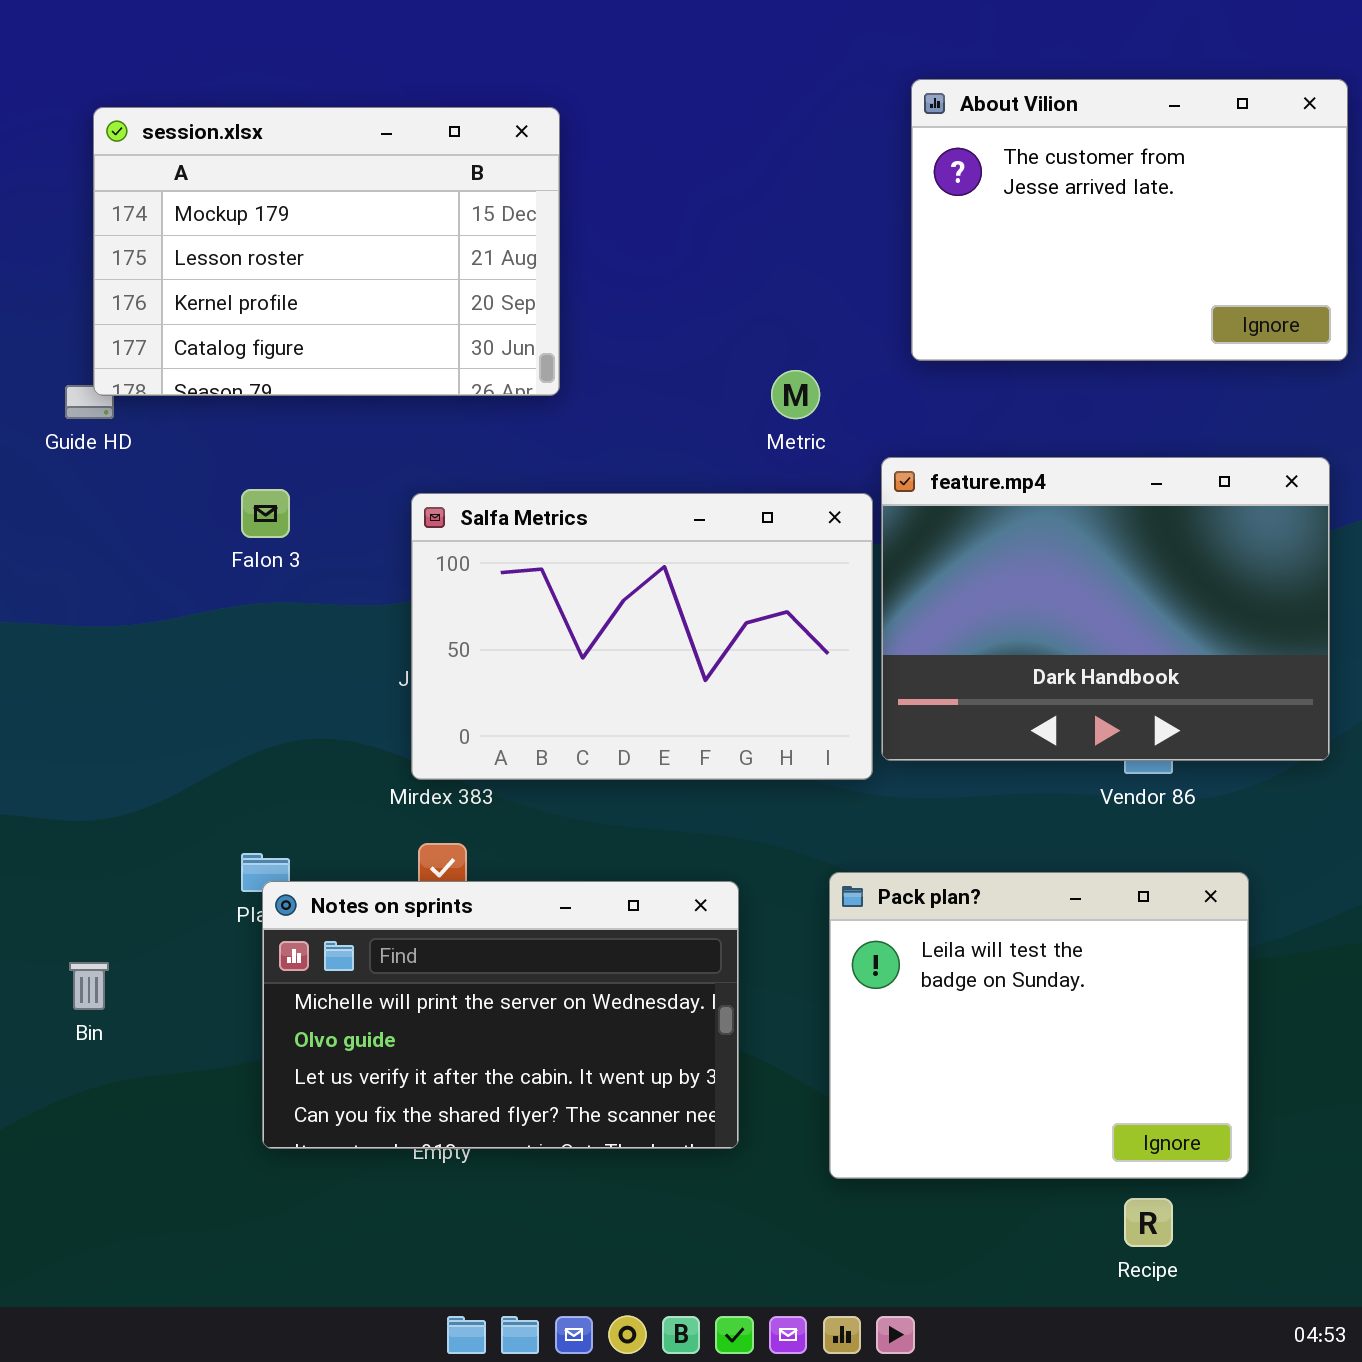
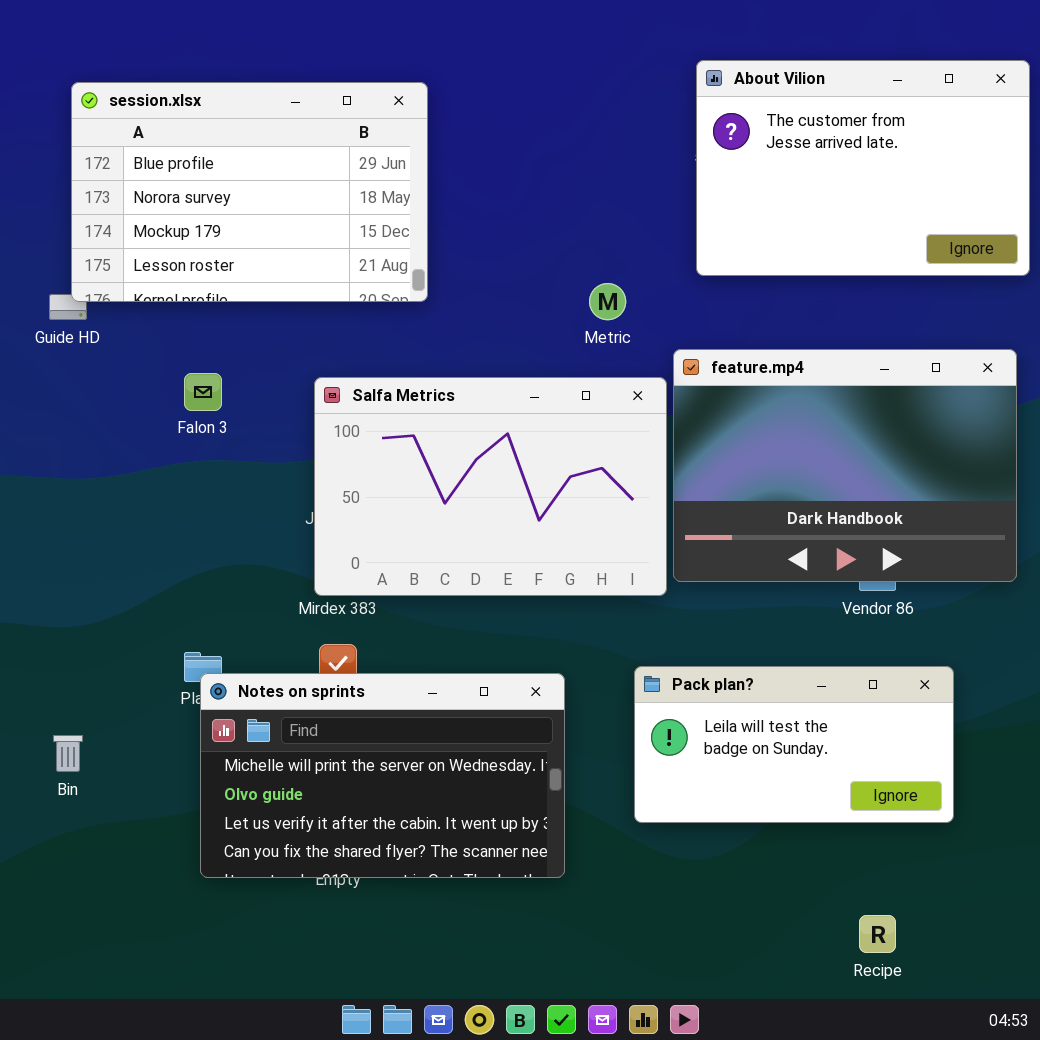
session.xlsx: [93,107,560,396] -> [71,82,428,302], scrolled up 2 rows
Pack plan?: [829,872,1249,1179] -> [634,666,954,823], resized

